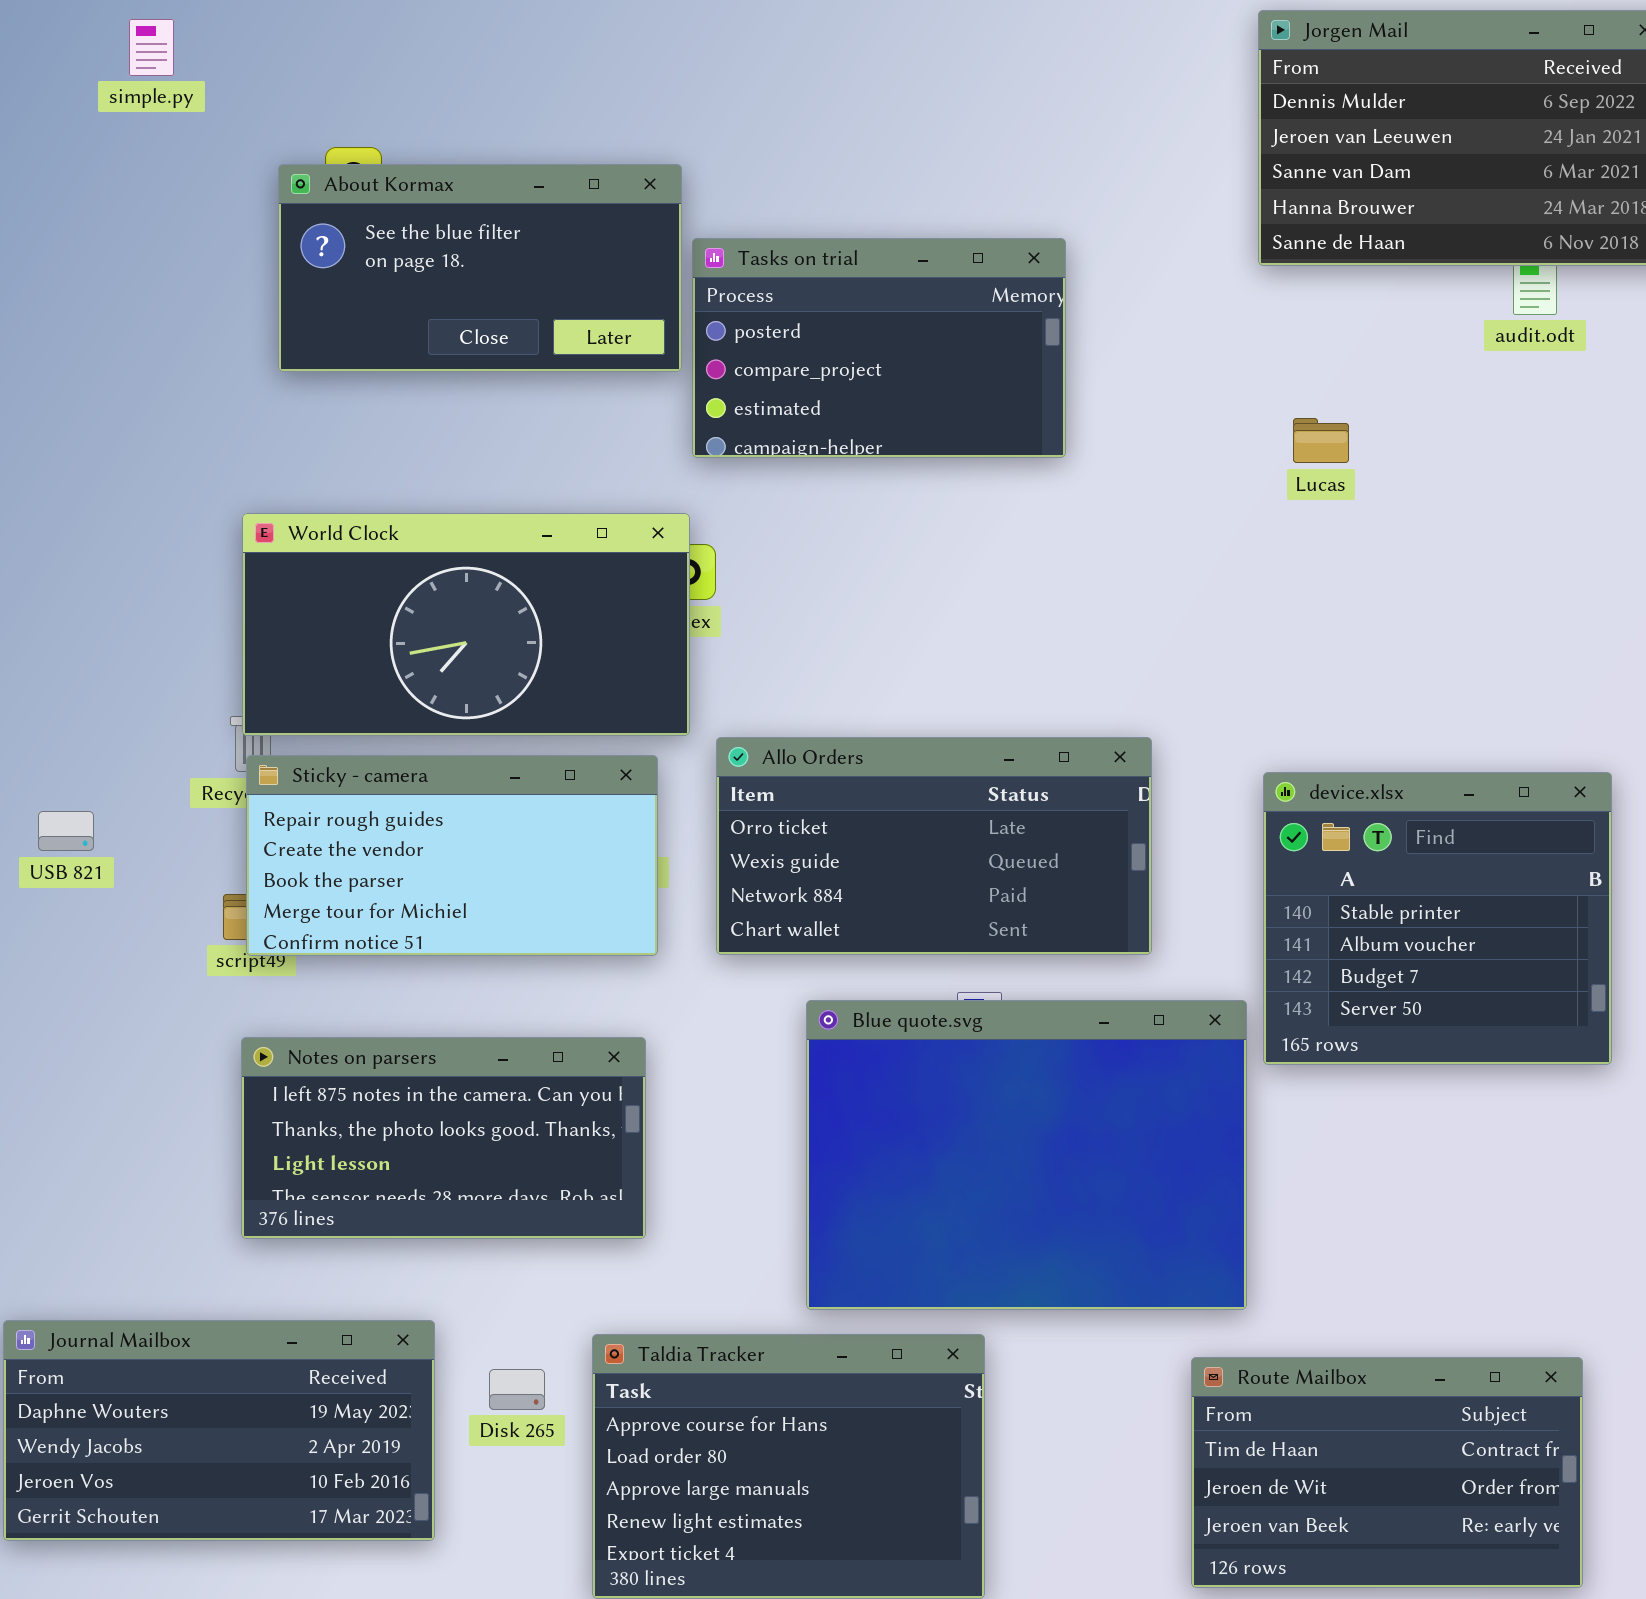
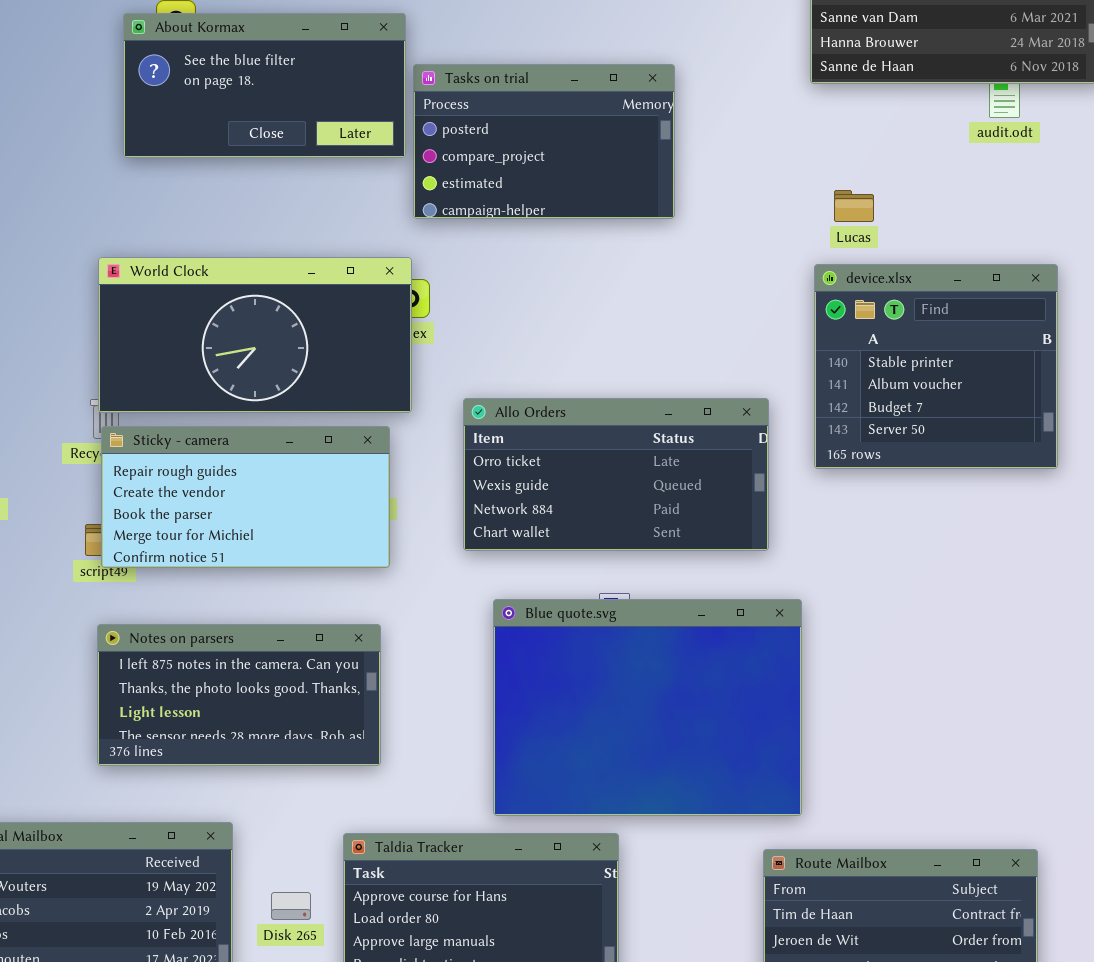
Allo Orders: [716,737,1152,955] -> [463,398,769,551], moved
device.xlsx: [1263,772,1612,1065] -> [814,264,1058,469], moved
Disk 265: [489,1369,545,1410] -> [271,892,311,920], moved

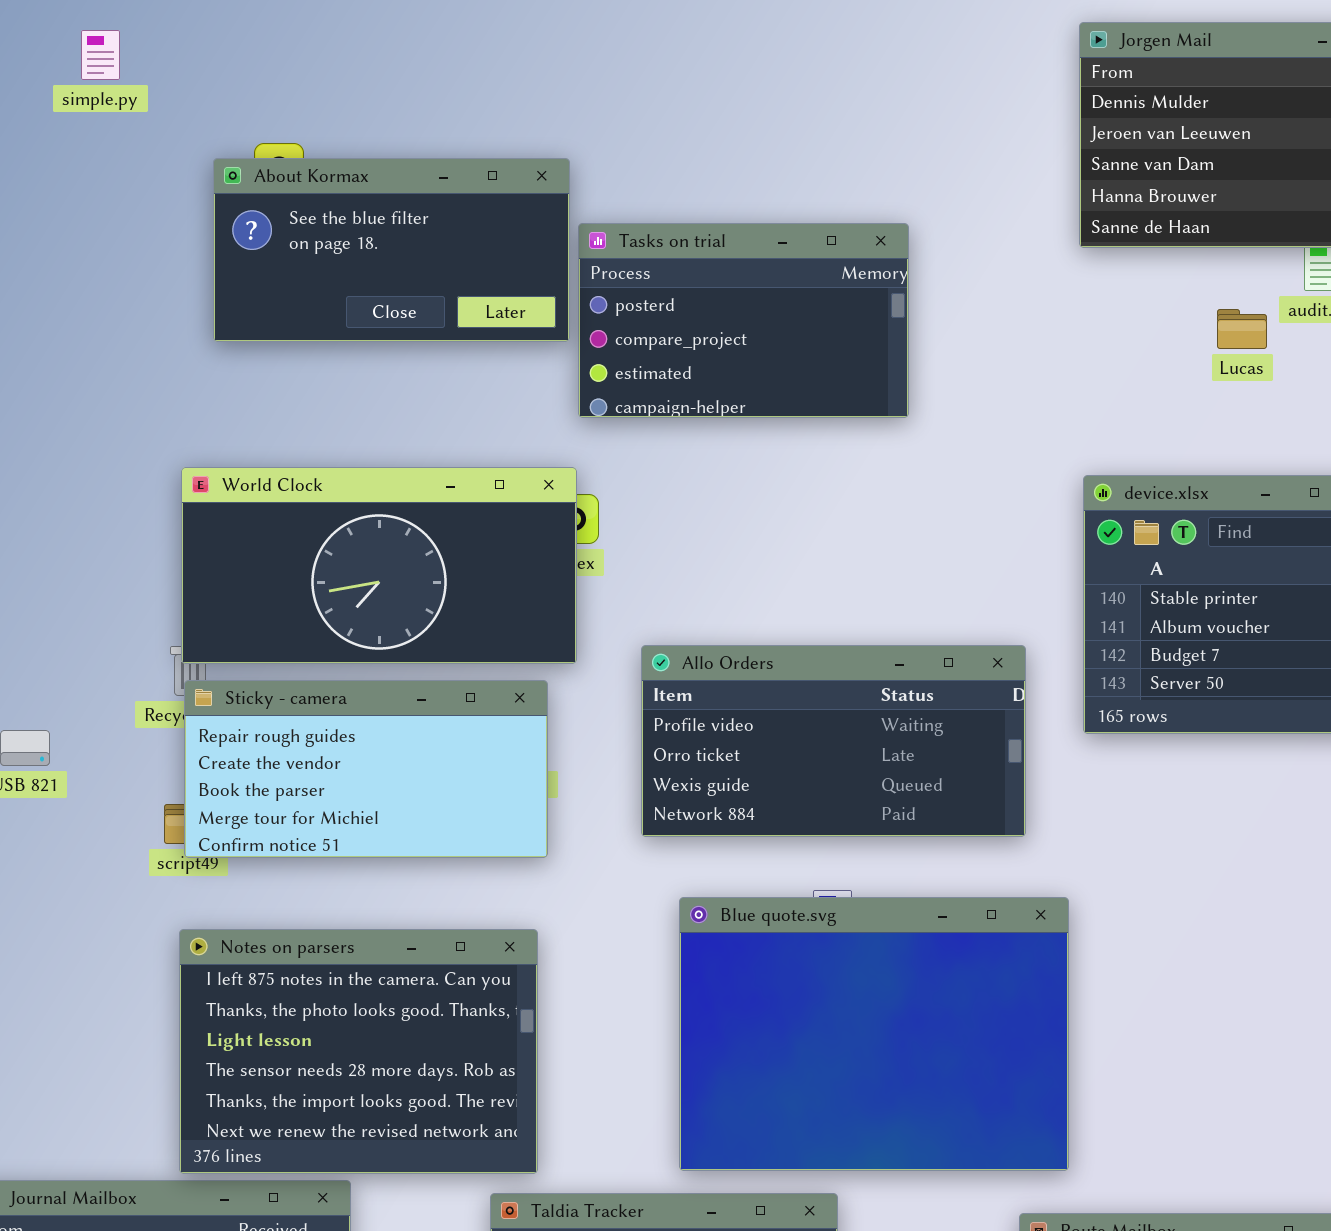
Lucas: [834,190,874,222] -> [1217,309,1267,349], moved
Allo Orders: [463,398,769,551] -> [641,645,1026,837], scrolled up 1 row
Notes on parsers: [97,624,381,766] -> [179,929,538,1174], resized

